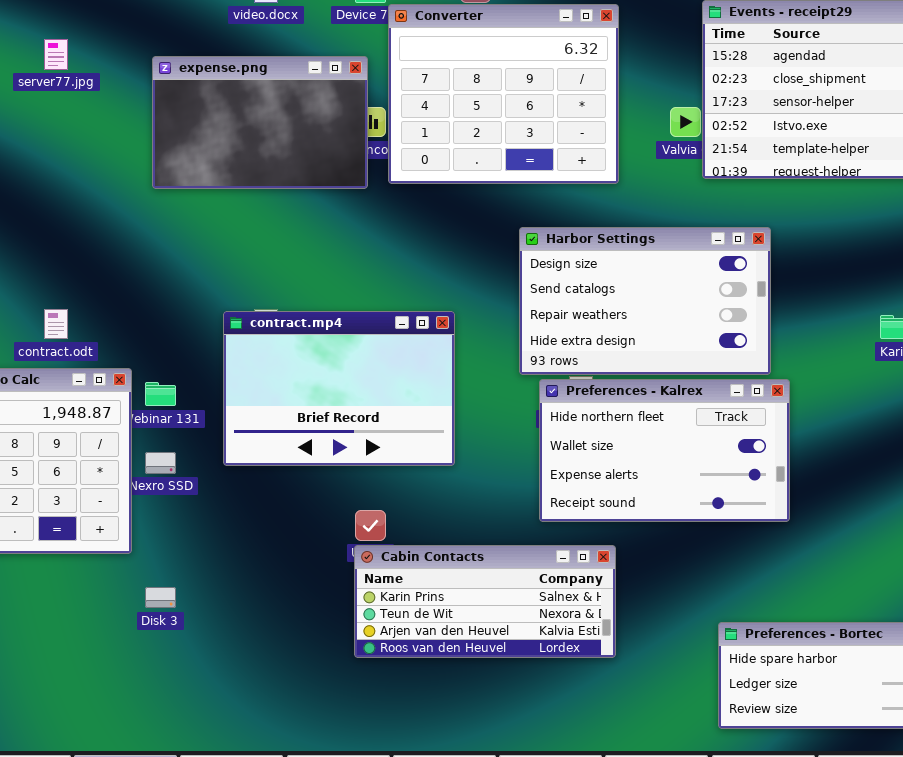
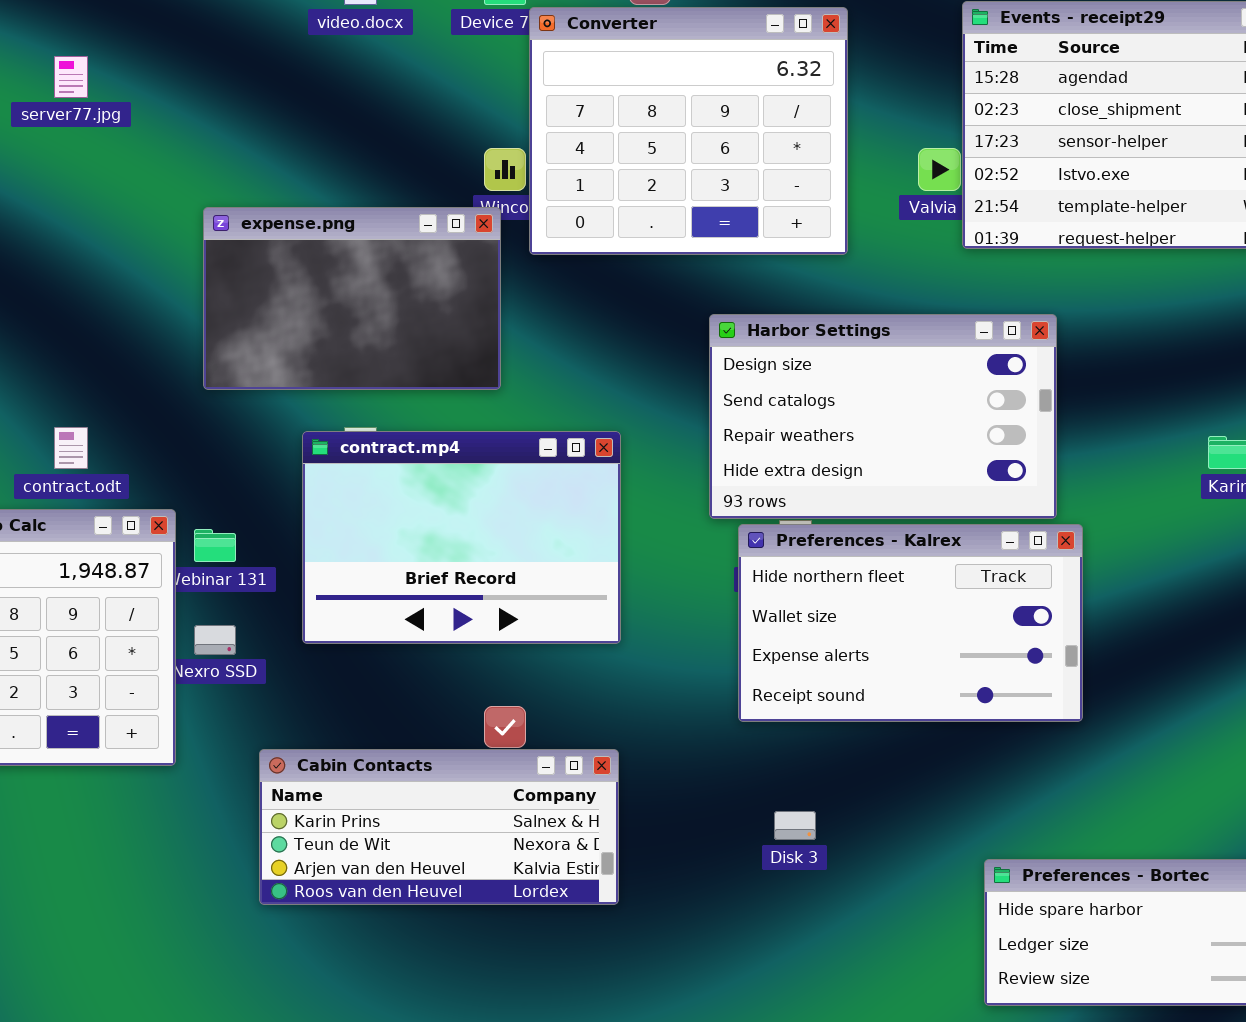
expense.png: [152,56,368,189] -> [203,207,501,390], moved
Cabin Contacts: [354,545,616,658] -> [259,749,619,905], moved
Disk 3: [145,587,176,608] -> [774,811,816,840], moved

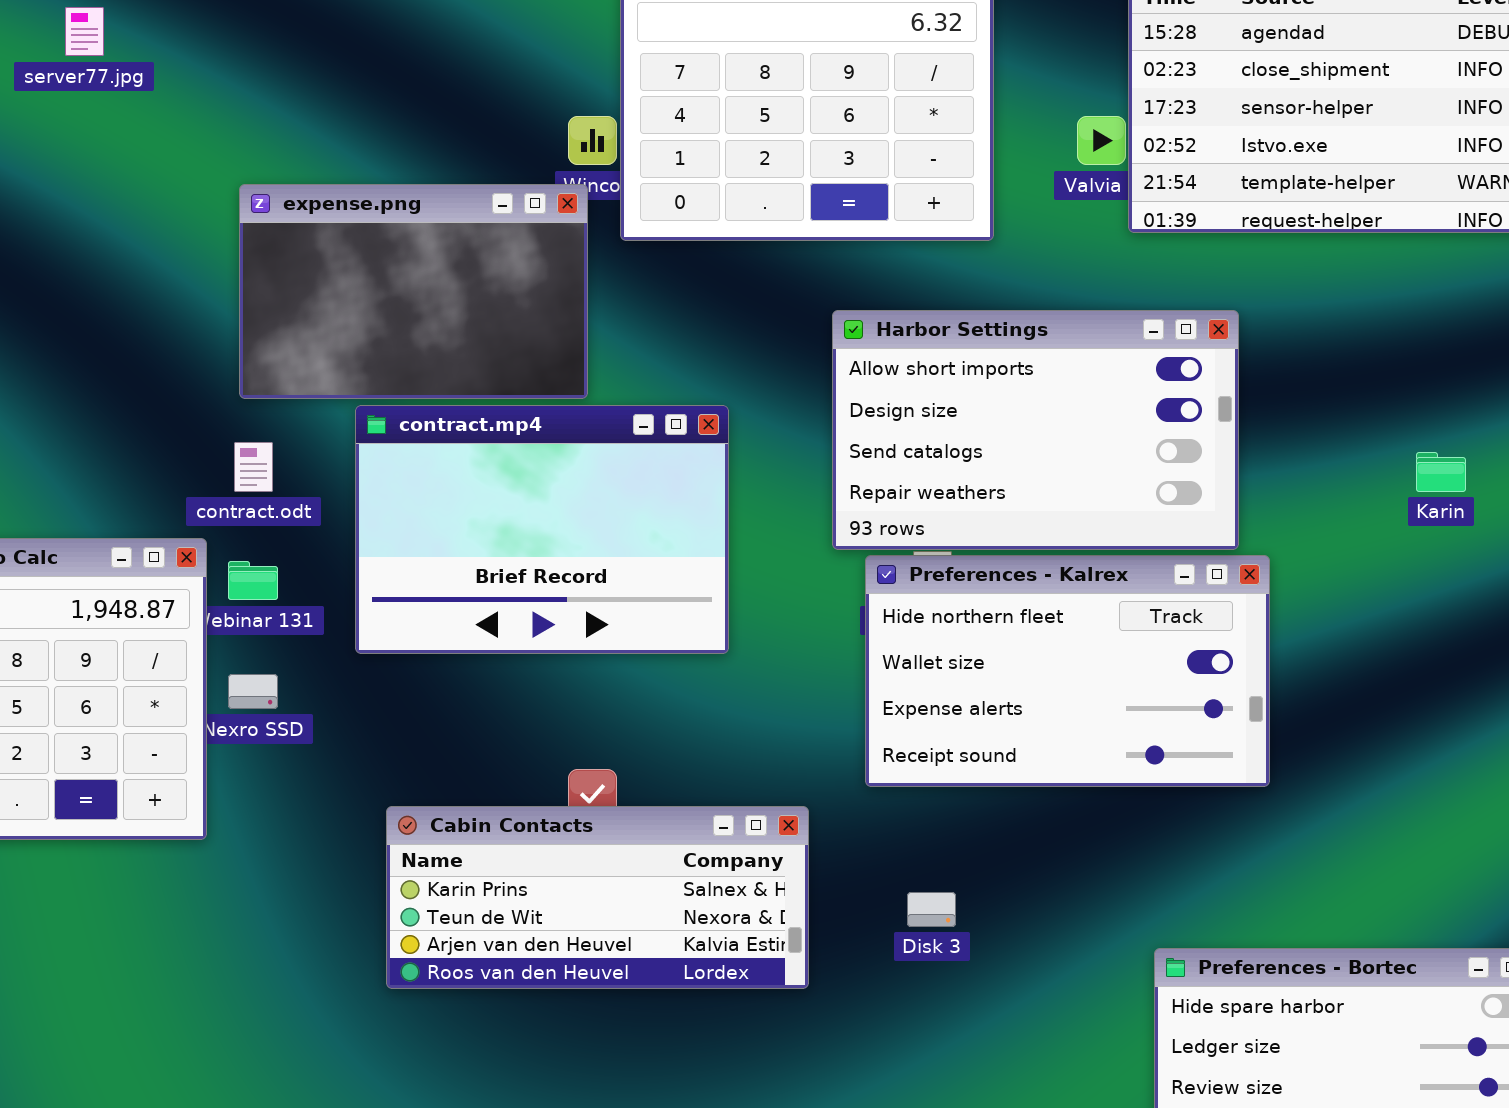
Harbor Settings: [709,314,1057,519] -> [832,310,1239,550], scrolled up 1 row
contract.odt: [54,427,88,469] -> [234,442,273,492], moved
contract.mp4: [302,431,621,644] -> [355,405,729,654], moved
Cabin Contacts: [259,749,619,905] -> [386,806,809,989], moved

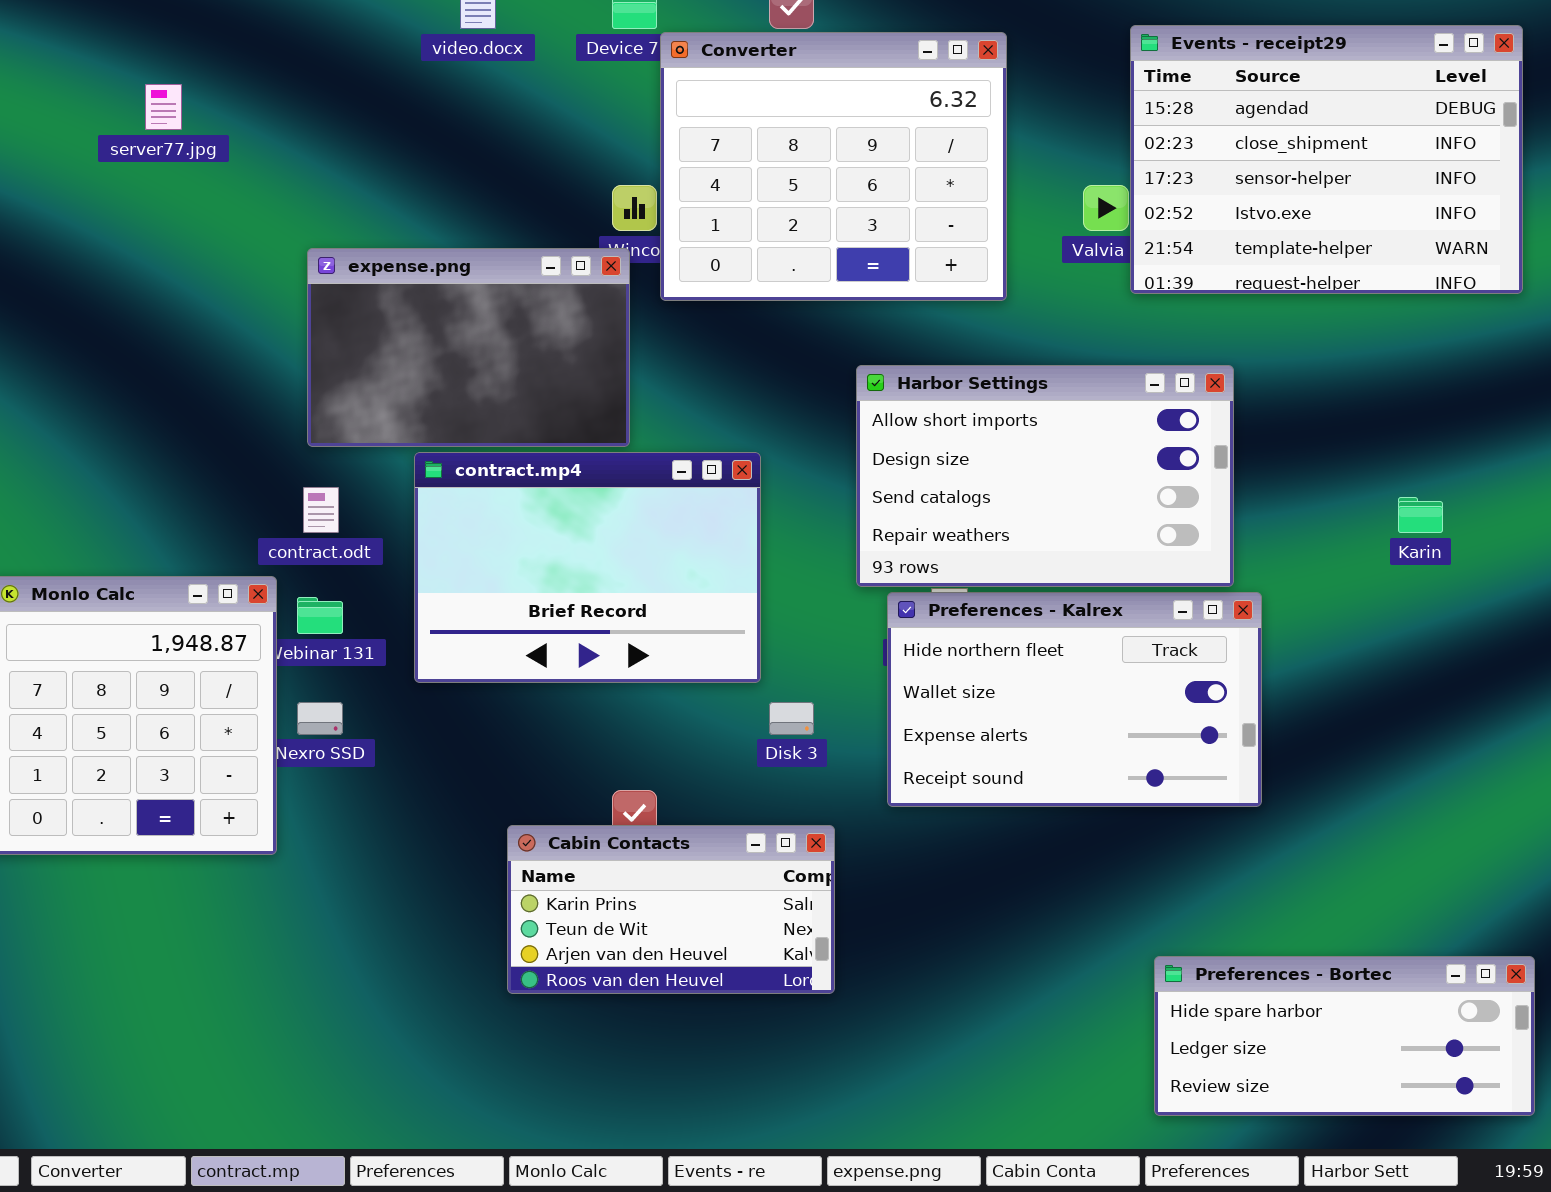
Cabin Contacts: [386,806,809,989] -> [507,825,835,994], resized
Disk 3: [907,892,956,927] -> [769,702,814,735], moved

